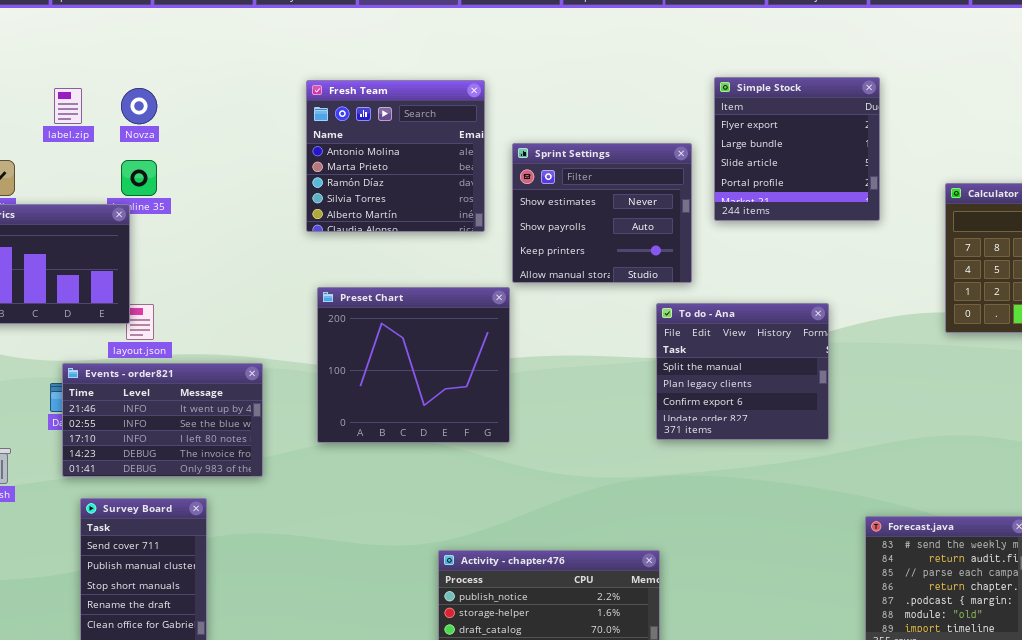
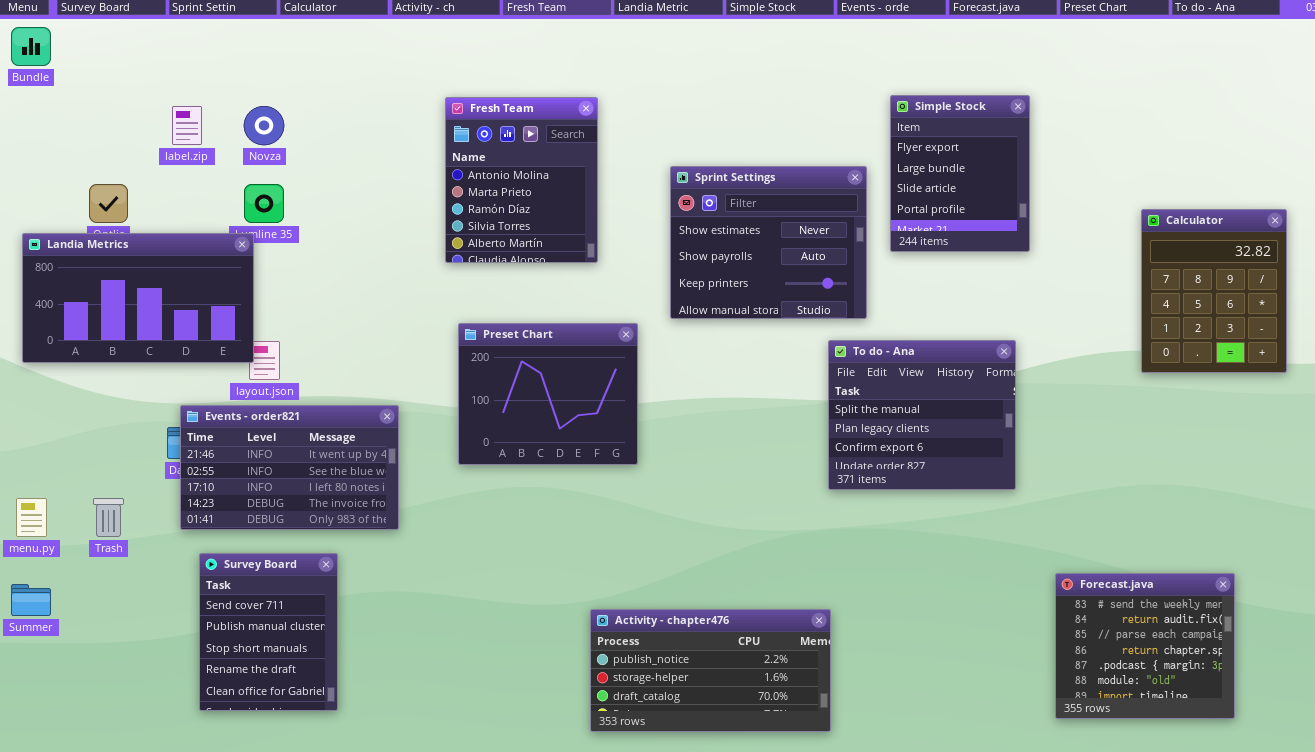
Simple Stock: [714,77,880,221] -> [890,95,1030,252], resized
Fresh Team: [306,80,485,232] -> [445,97,598,263], resized
Preset Chart: [317,287,510,443] -> [458,323,638,465], resized

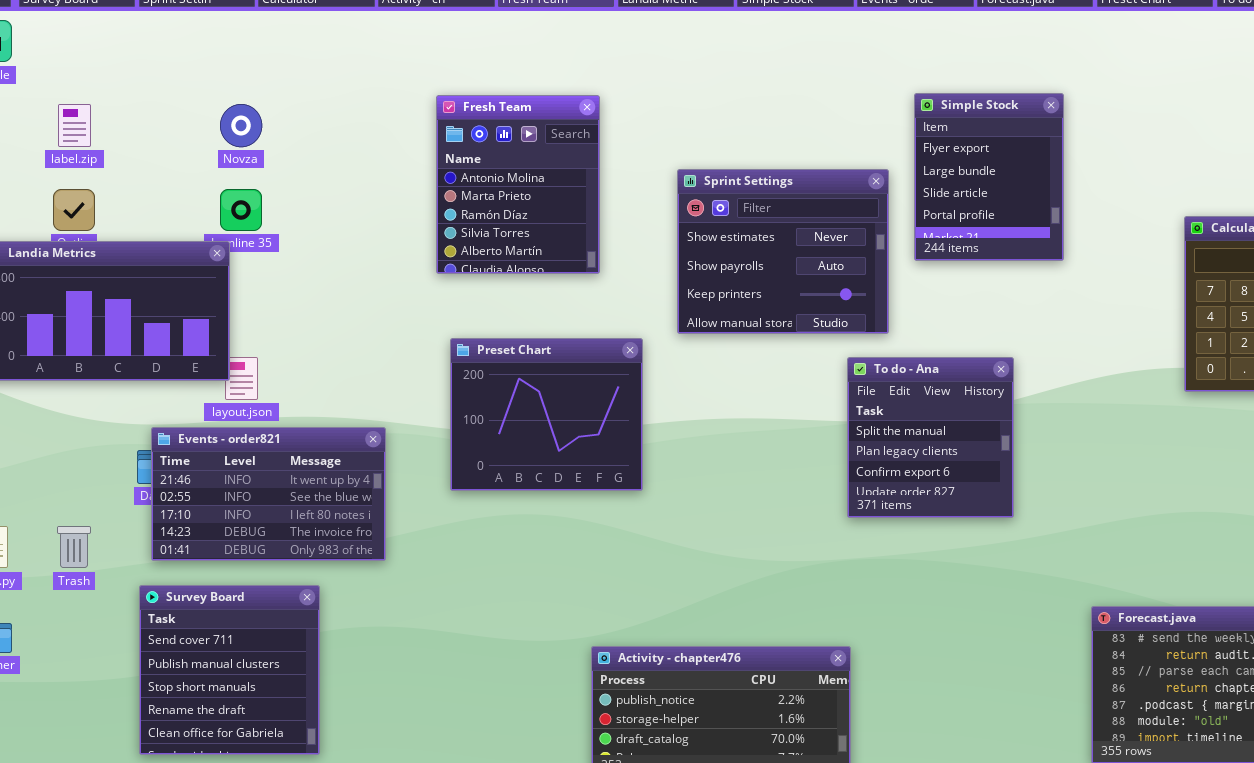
label.zip: [172,106,202,145] -> [58,104,91,147], moved
To do - Ana: [828,340,1016,490] -> [847,357,1014,518], resized
Survey Board: [199,553,338,711] -> [139,585,320,755], resized

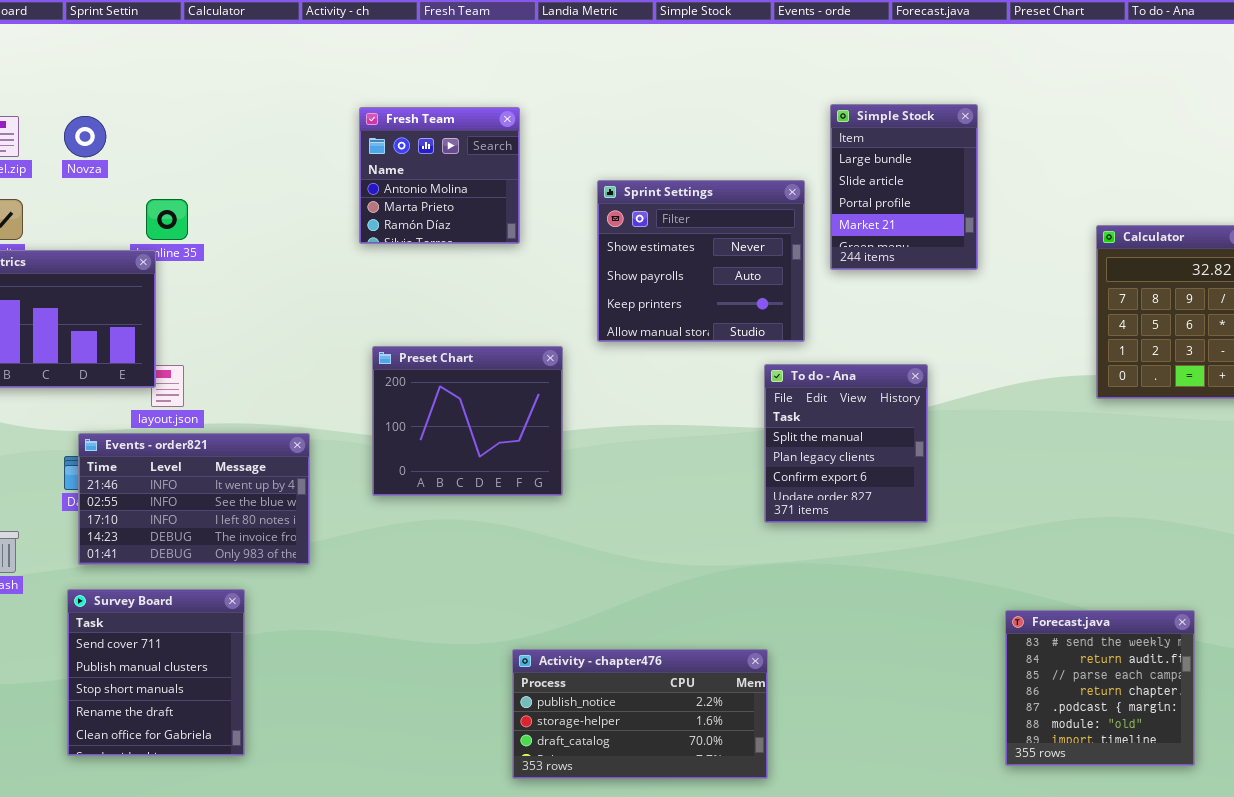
Simple Stock: [914,93,1064,261] -> [830,104,978,270], scrolled down 1 row
Fresh Team: [436,95,600,274] -> [359,107,520,244], resized
Novza: [220,104,262,147] -> [64,116,106,157], moved

